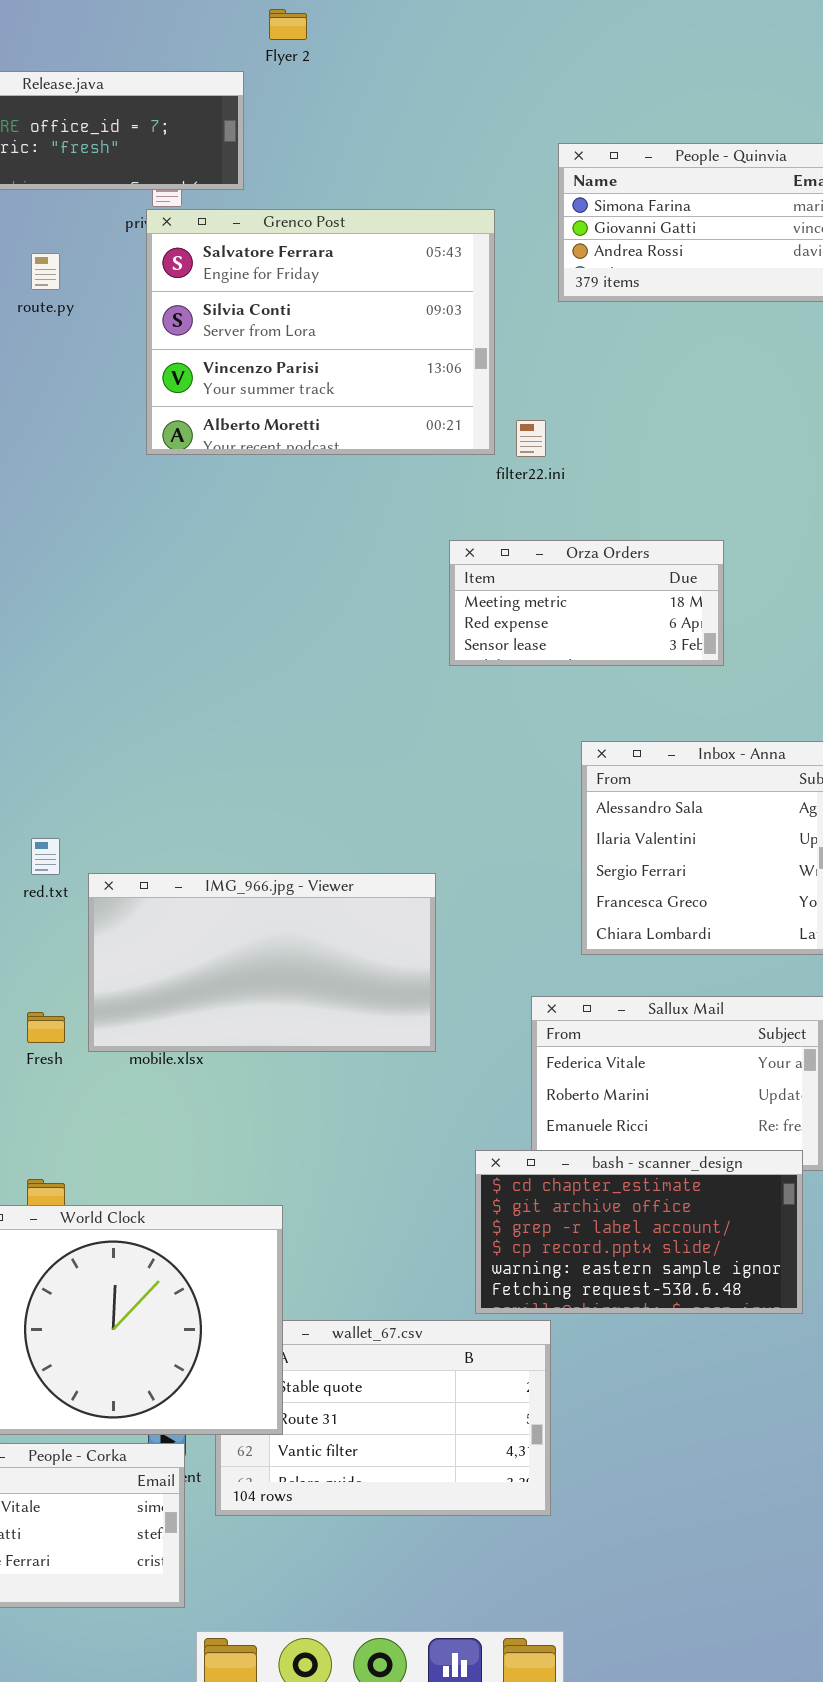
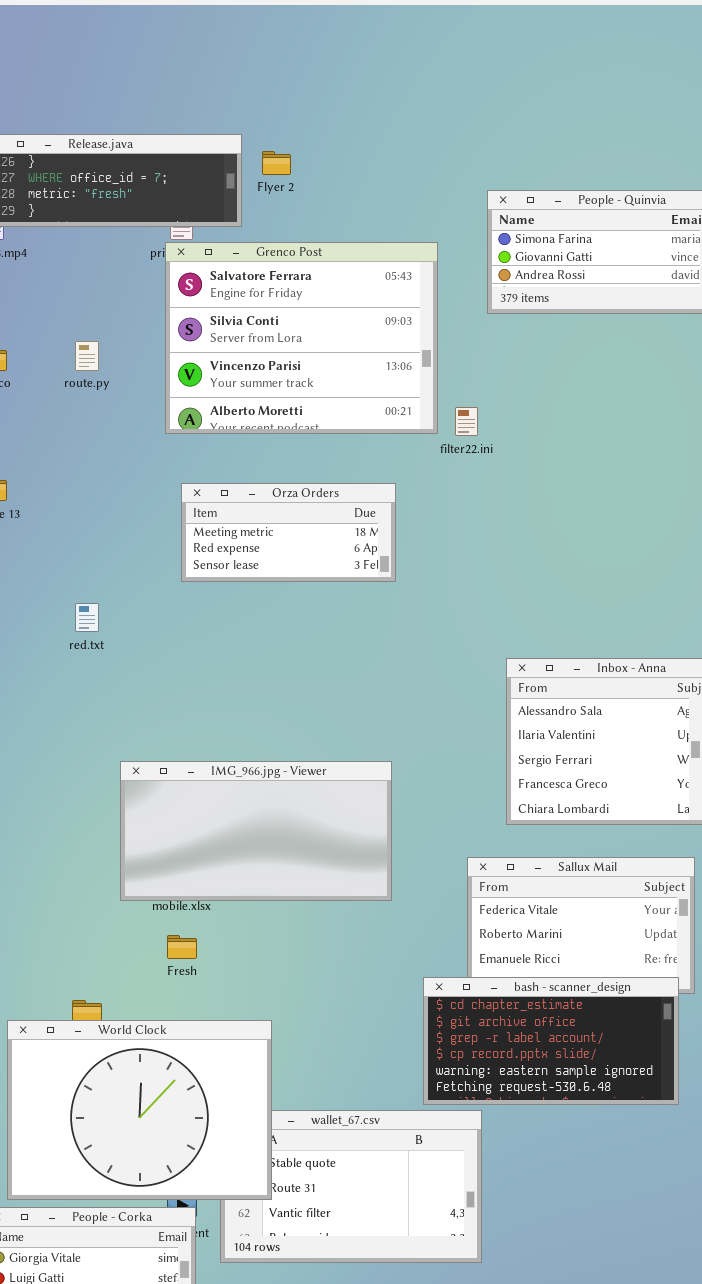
Flyer 2: [269,9,307,40] -> [262,151,291,175], moved
route.py: [31,253,60,290] -> [75,341,99,371], moved
Orza Orders: [449,540,724,666] -> [181,483,396,582], moved
red.txt: [31,838,60,875] -> [75,603,99,632], moved
Fresh: [27,1012,65,1043] -> [167,935,197,959], moved

